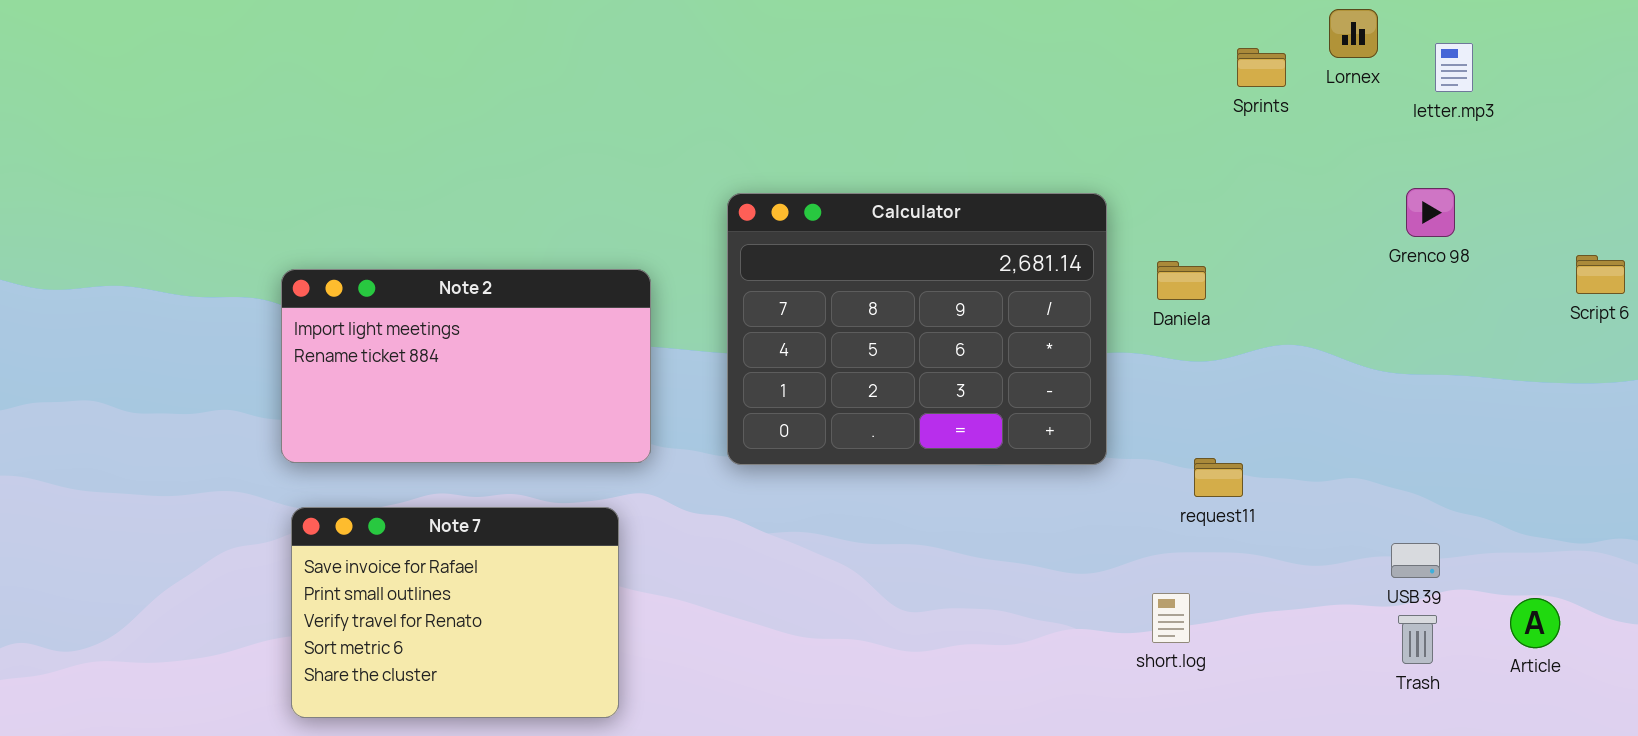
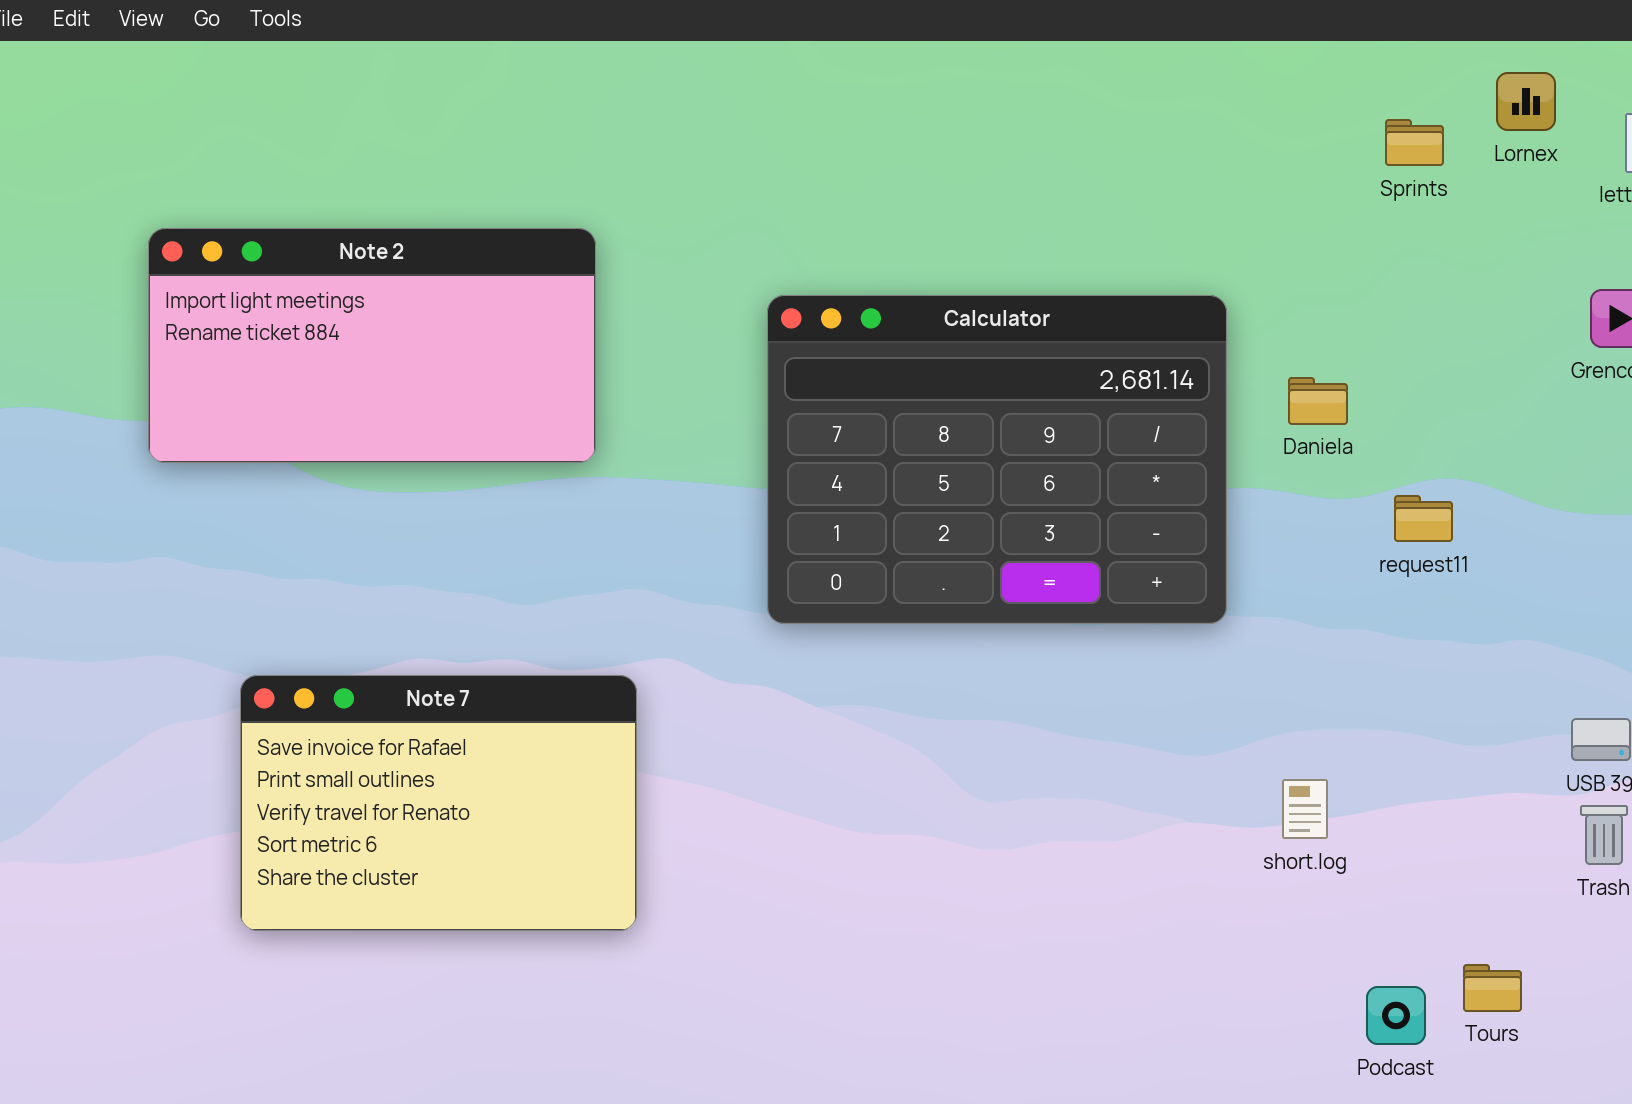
Note 2: [281,269,651,463] -> [148,228,596,463], moved
request11: [1194,458,1243,497] -> [1394,495,1453,542], moved

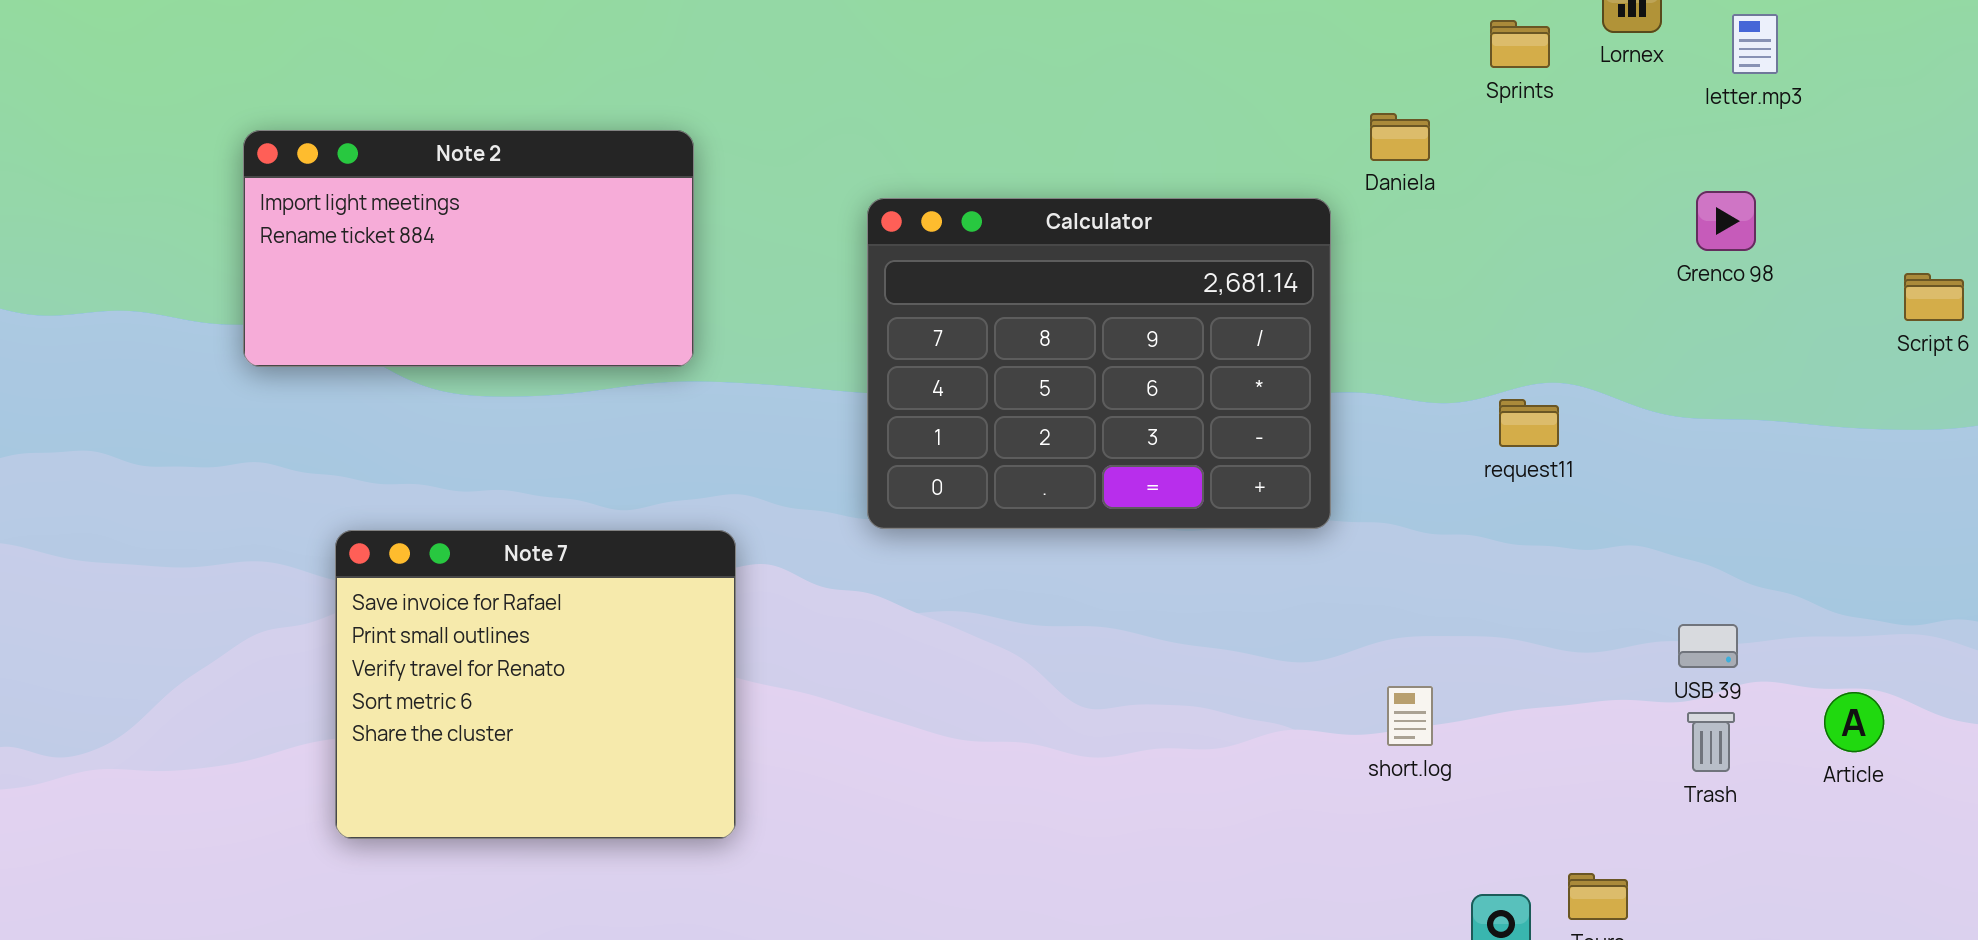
Daniela: [1288,377,1348,425] -> [1370,113,1430,161], moved
Note 7: [240,675,637,931] -> [335,530,736,839], resized

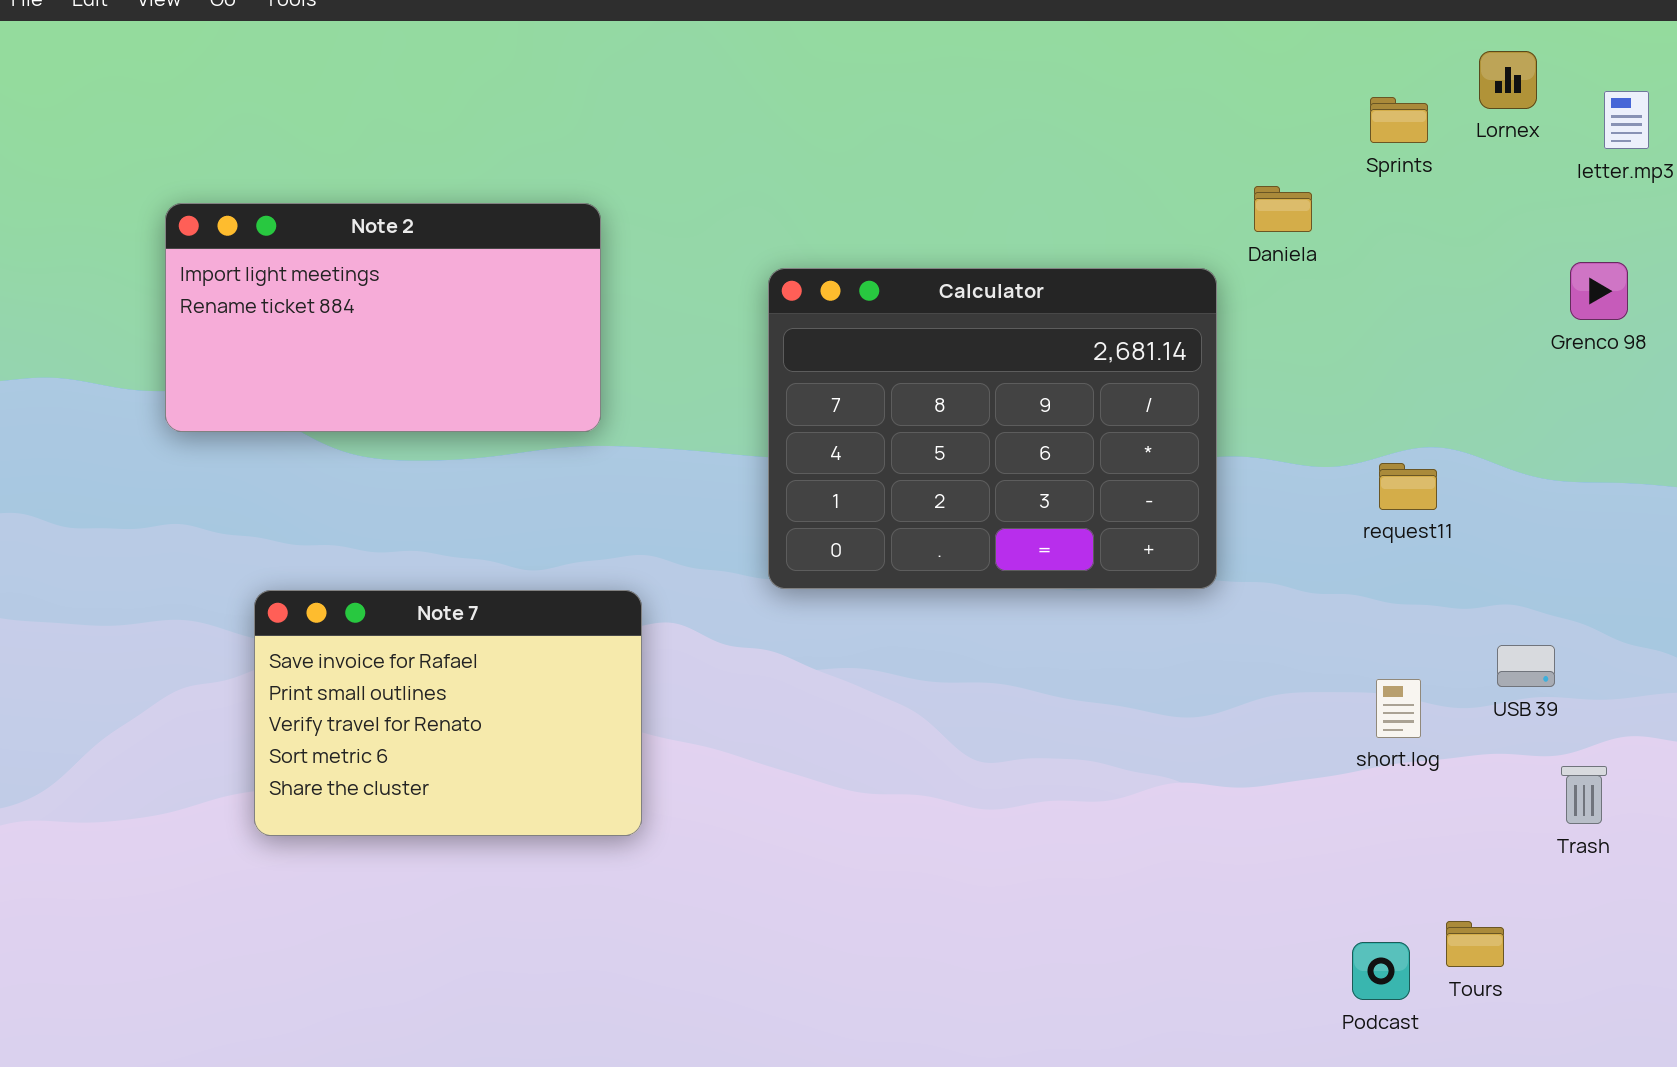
Note 7: [335,530,736,839] -> [254,590,642,836], resized
USB 39: [1678,624,1738,668] -> [1497,645,1555,687], moved
short.log: [1387,686,1433,746] -> [1376,679,1421,738], moved

